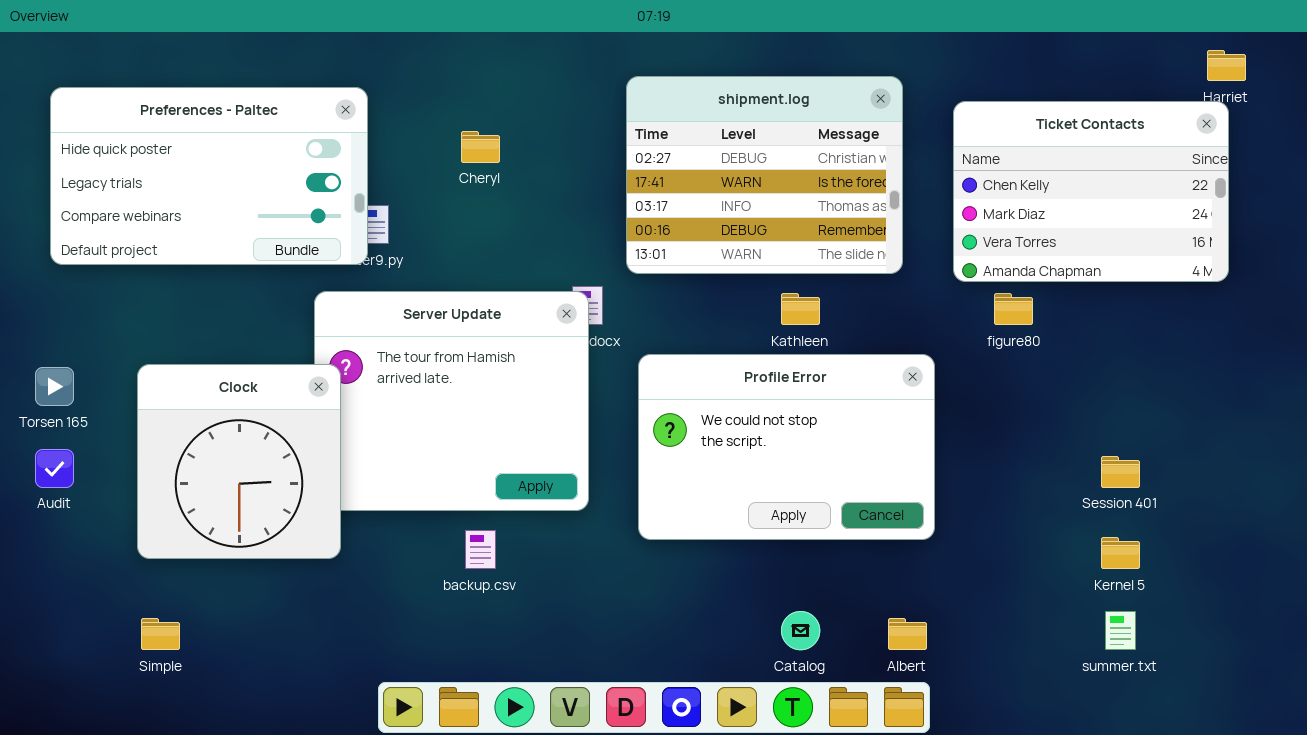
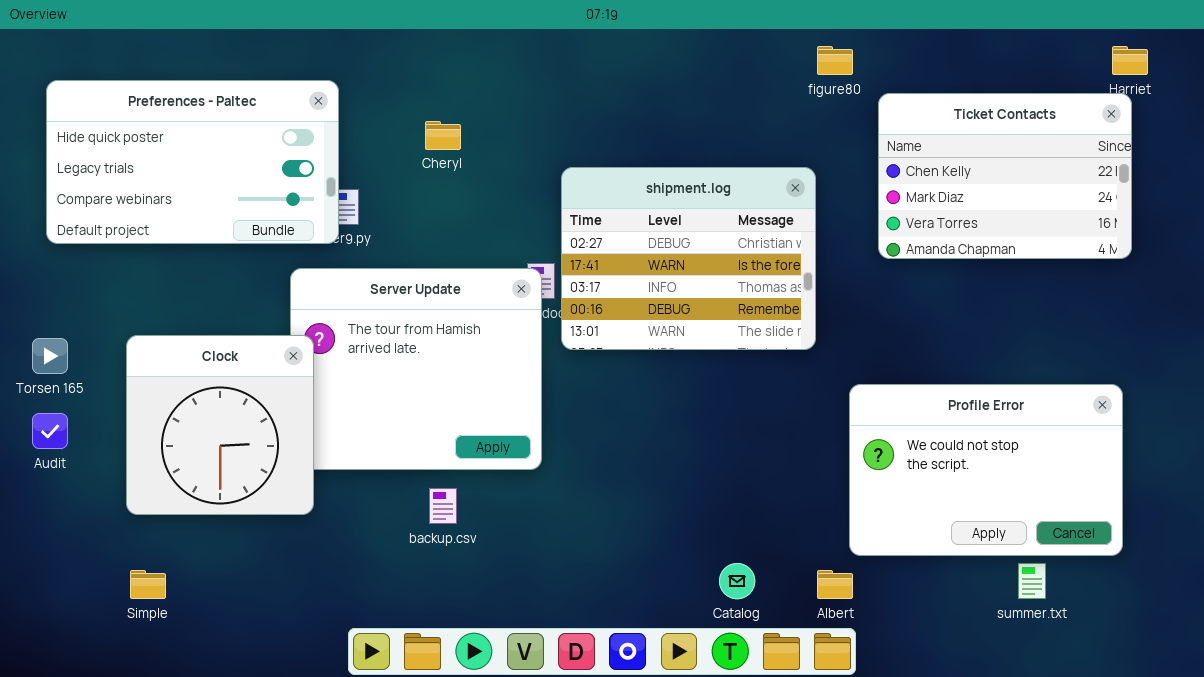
shipment.log: [626,76,903,274] -> [561,167,816,350], moved
figure80: [994,293,1033,325] -> [817,46,853,75], moved
Profile Error: [638,354,935,540] -> [849,384,1123,556], moved

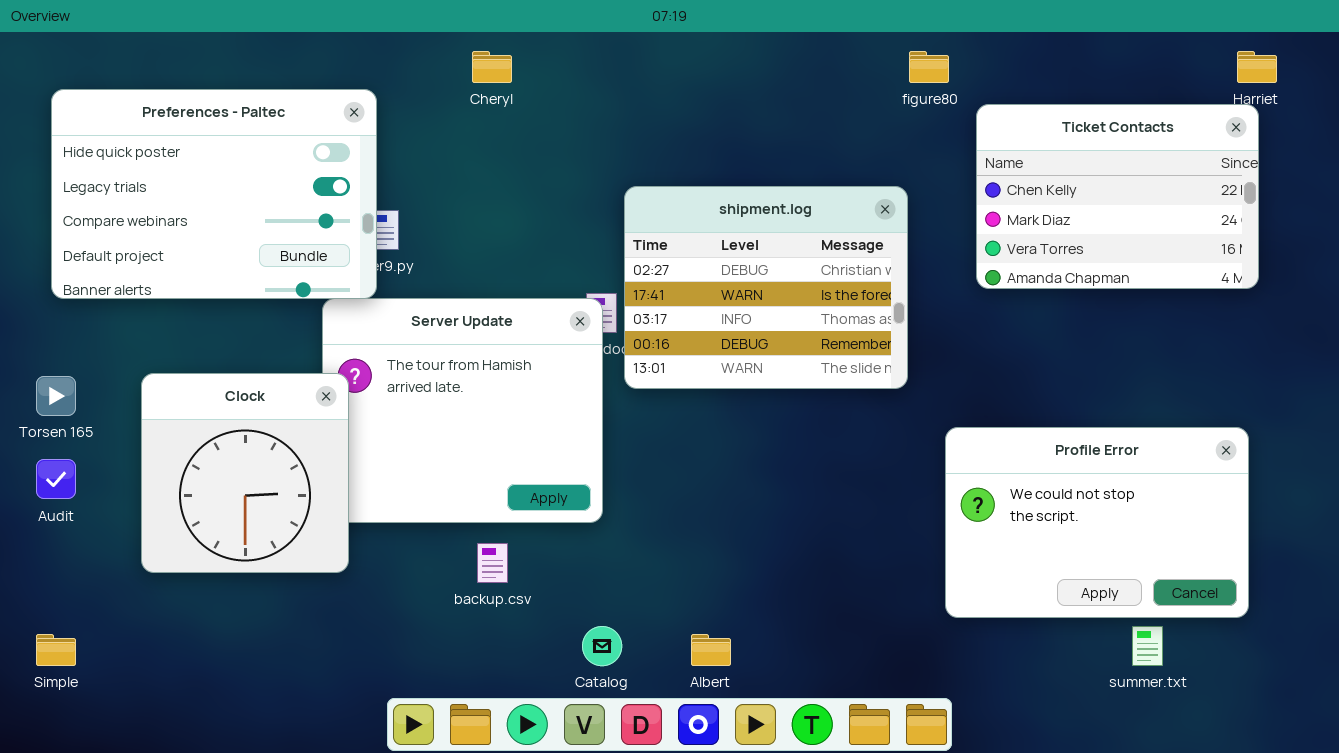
Preferences - Paltec: [46,80,339,244] -> [51,89,377,299], resized
Cheryl: [425,121,461,150] -> [472,51,512,83], moved
Catalog: [719,563,755,599] -> [582,626,622,666], moved
Simple: [130,570,166,599] -> [36,634,76,666], moved
Albert: [817,570,853,599] -> [691,634,731,666], moved

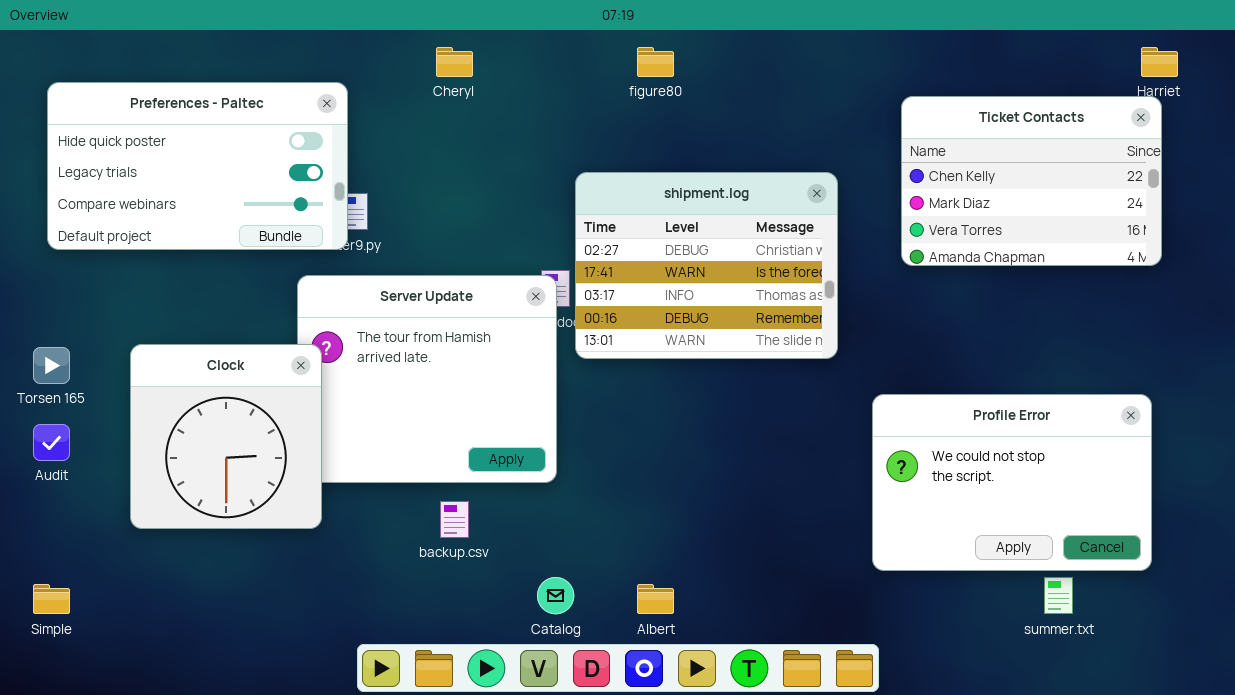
figure80: [909,51,949,83] -> [637,47,674,77], moved
Preferences - Paltec: [51,89,377,299] -> [47,82,348,250], resized

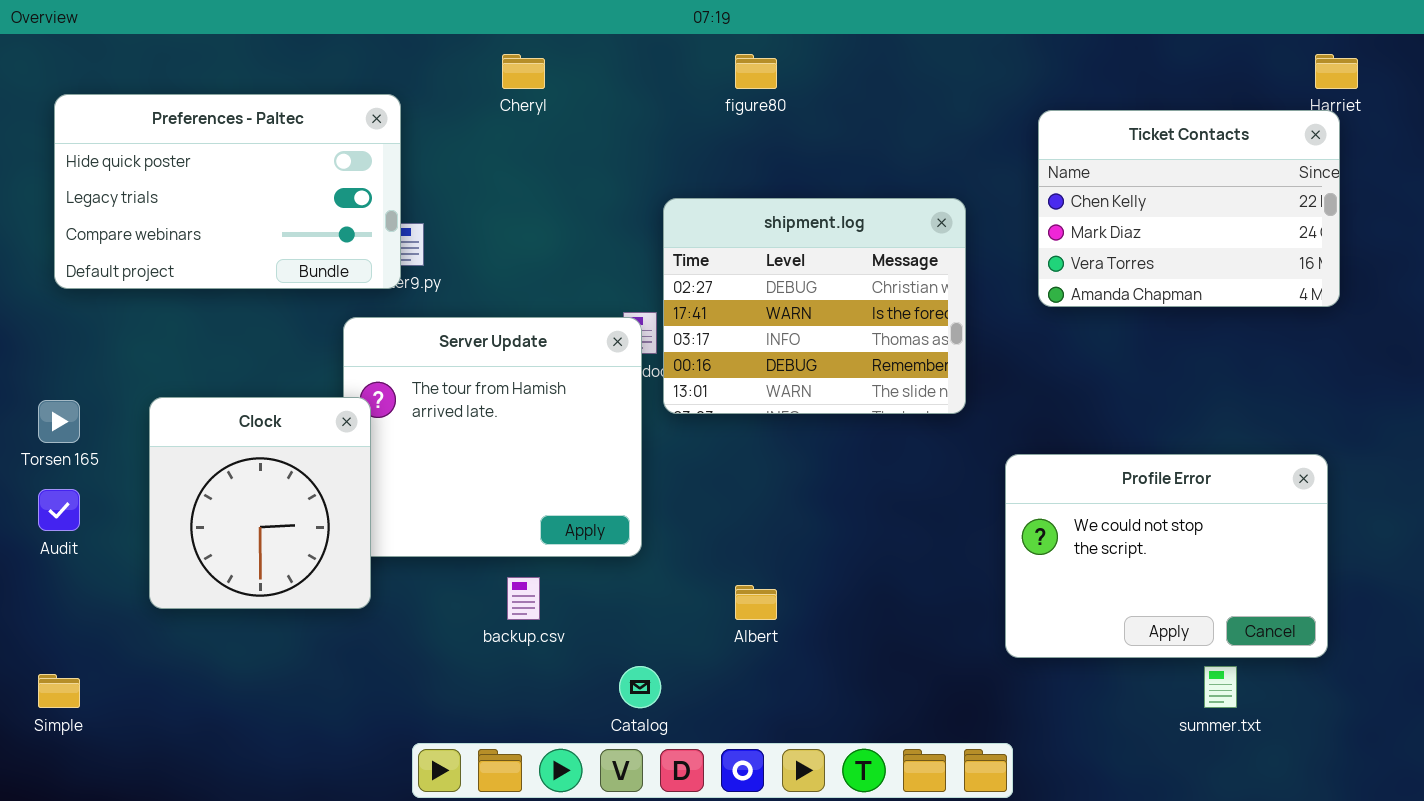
Albert: [637,584,674,614] -> [735,585,777,620], moved

